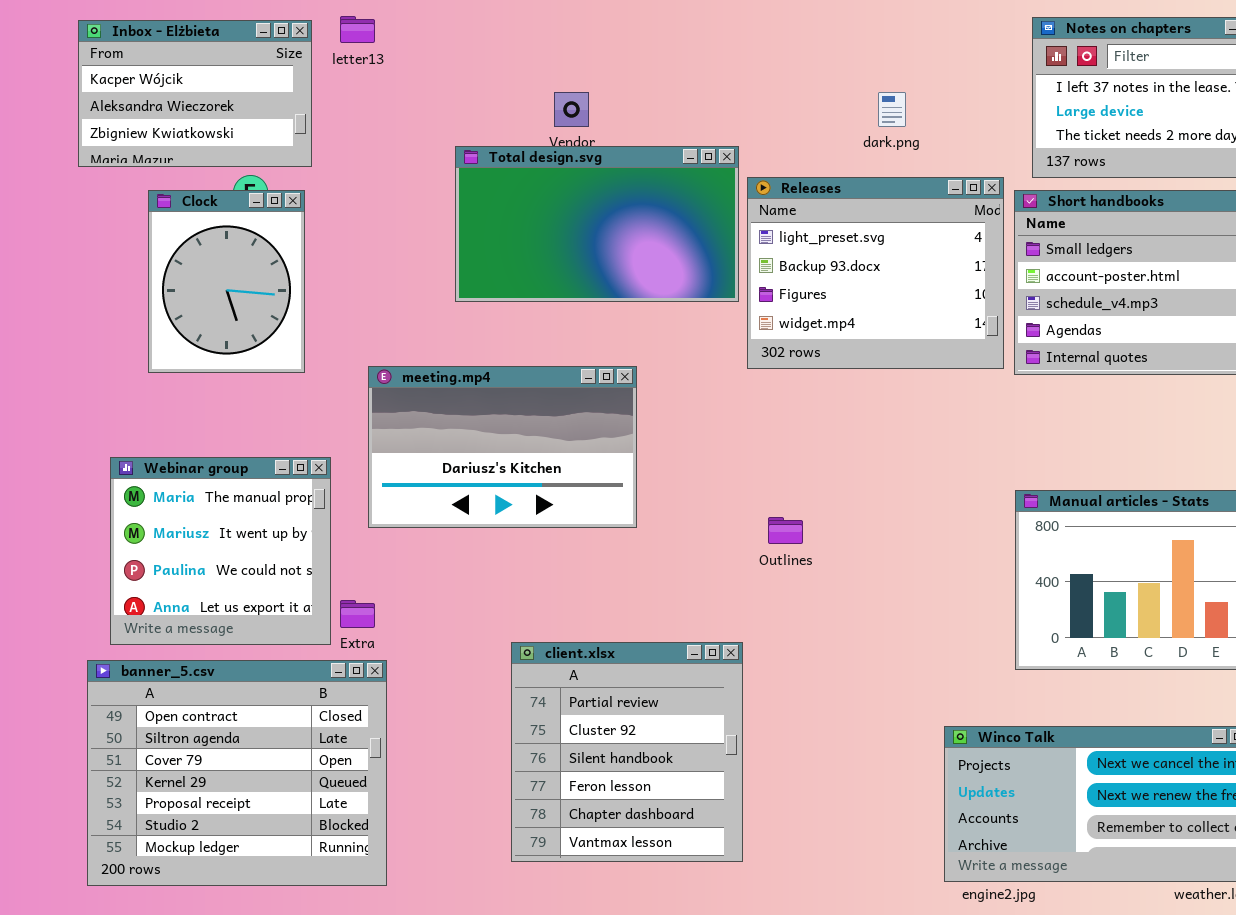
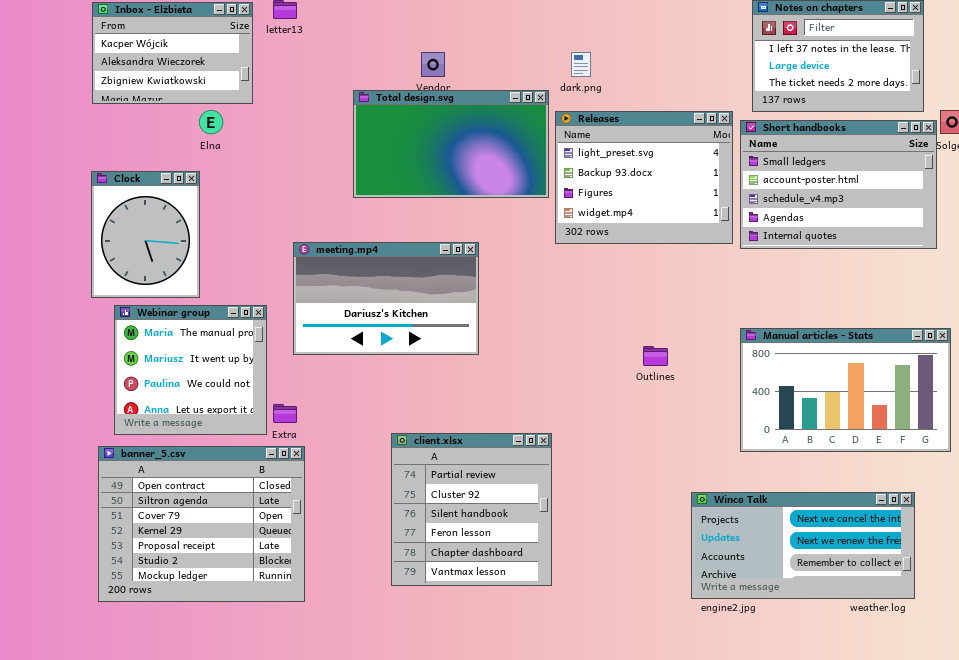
dark.png: [878,92,906,127] -> [571,52,591,77], moved
Clock: [148,190,305,373] -> [91,171,200,298], moved
Outlines: [768,517,803,544] -> [643,346,668,366], moved

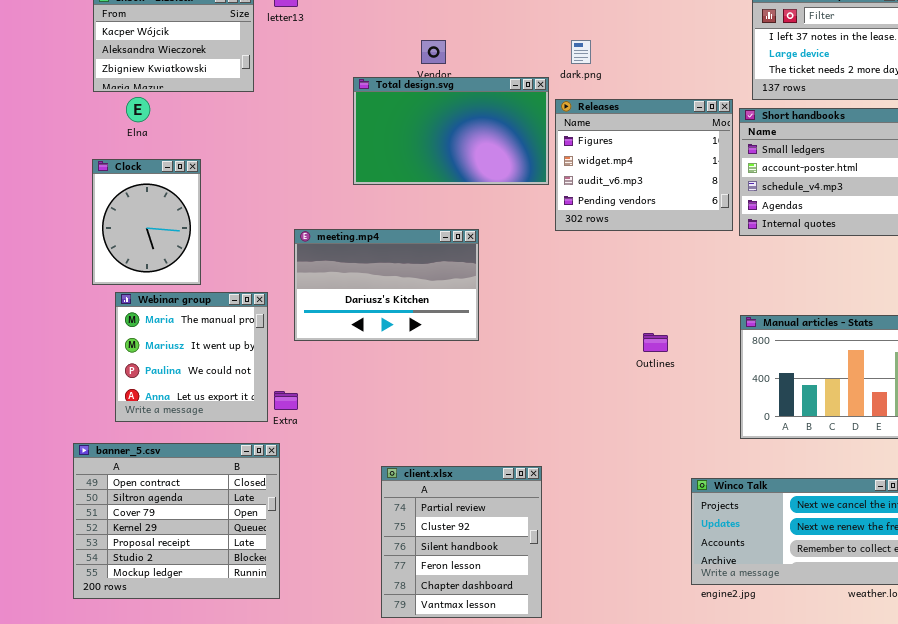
Elna: [199,110,223,134] -> [126,97,150,122], moved
Releases: [555,111,733,244] -> [555,99,733,231], scrolled down 2 rows
client.xlsx: [391,433,552,586] -> [381,466,542,618], moved
banner_5.csv: [98,446,305,602] -> [73,443,280,599], moved

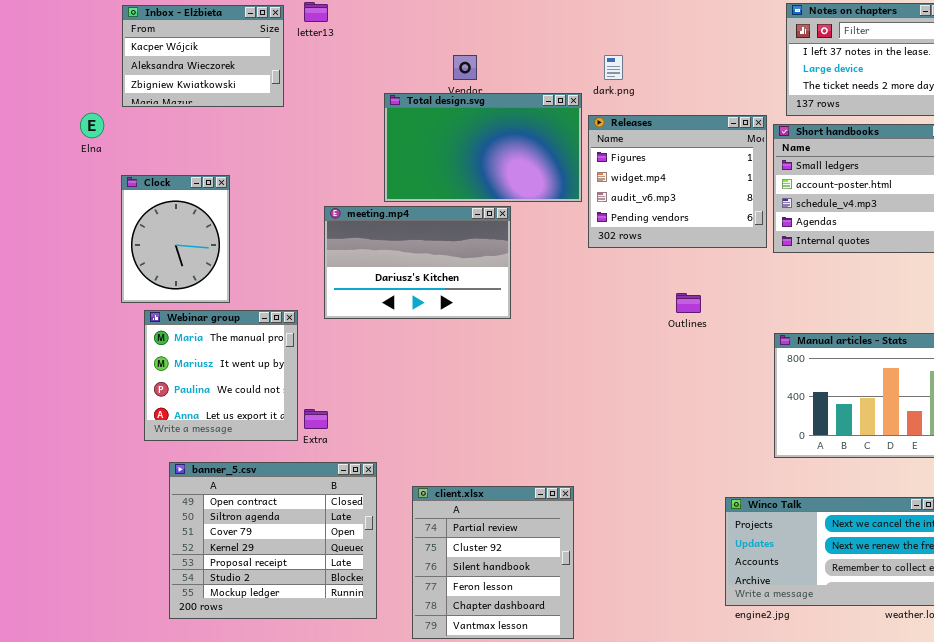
Elna: [126,97,150,122] -> [80,113,104,138], moved
meeting.mp4: [294,229,479,341] -> [324,206,511,319], moved
Outlines: [643,333,668,352] -> [676,293,701,313], moved
banner_5.csv: [73,443,280,599] -> [169,462,377,619], moved

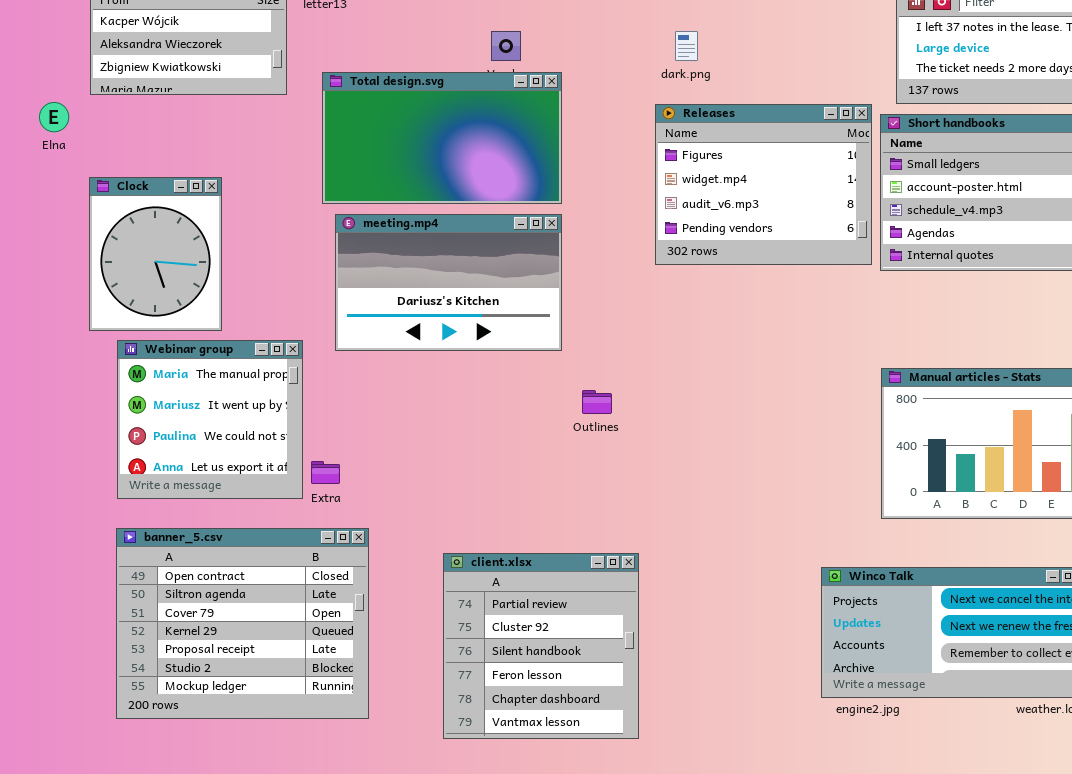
Total design.svg: [384,93,582,202] -> [322,72,562,204], moved
Outlines: [676,293,701,313] -> [582,390,612,414], moved
banner_5.csv: [169,462,377,619] -> [116,528,369,719], moved

